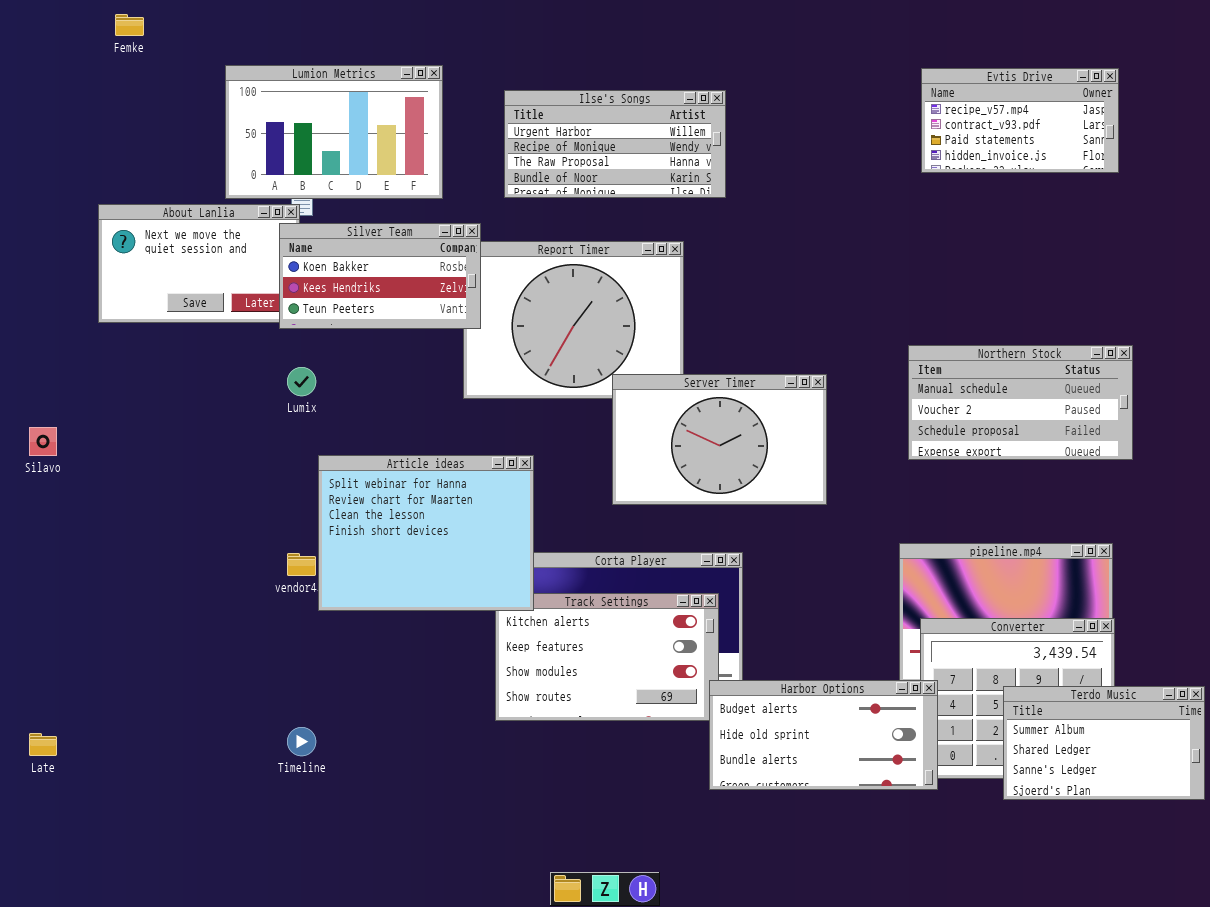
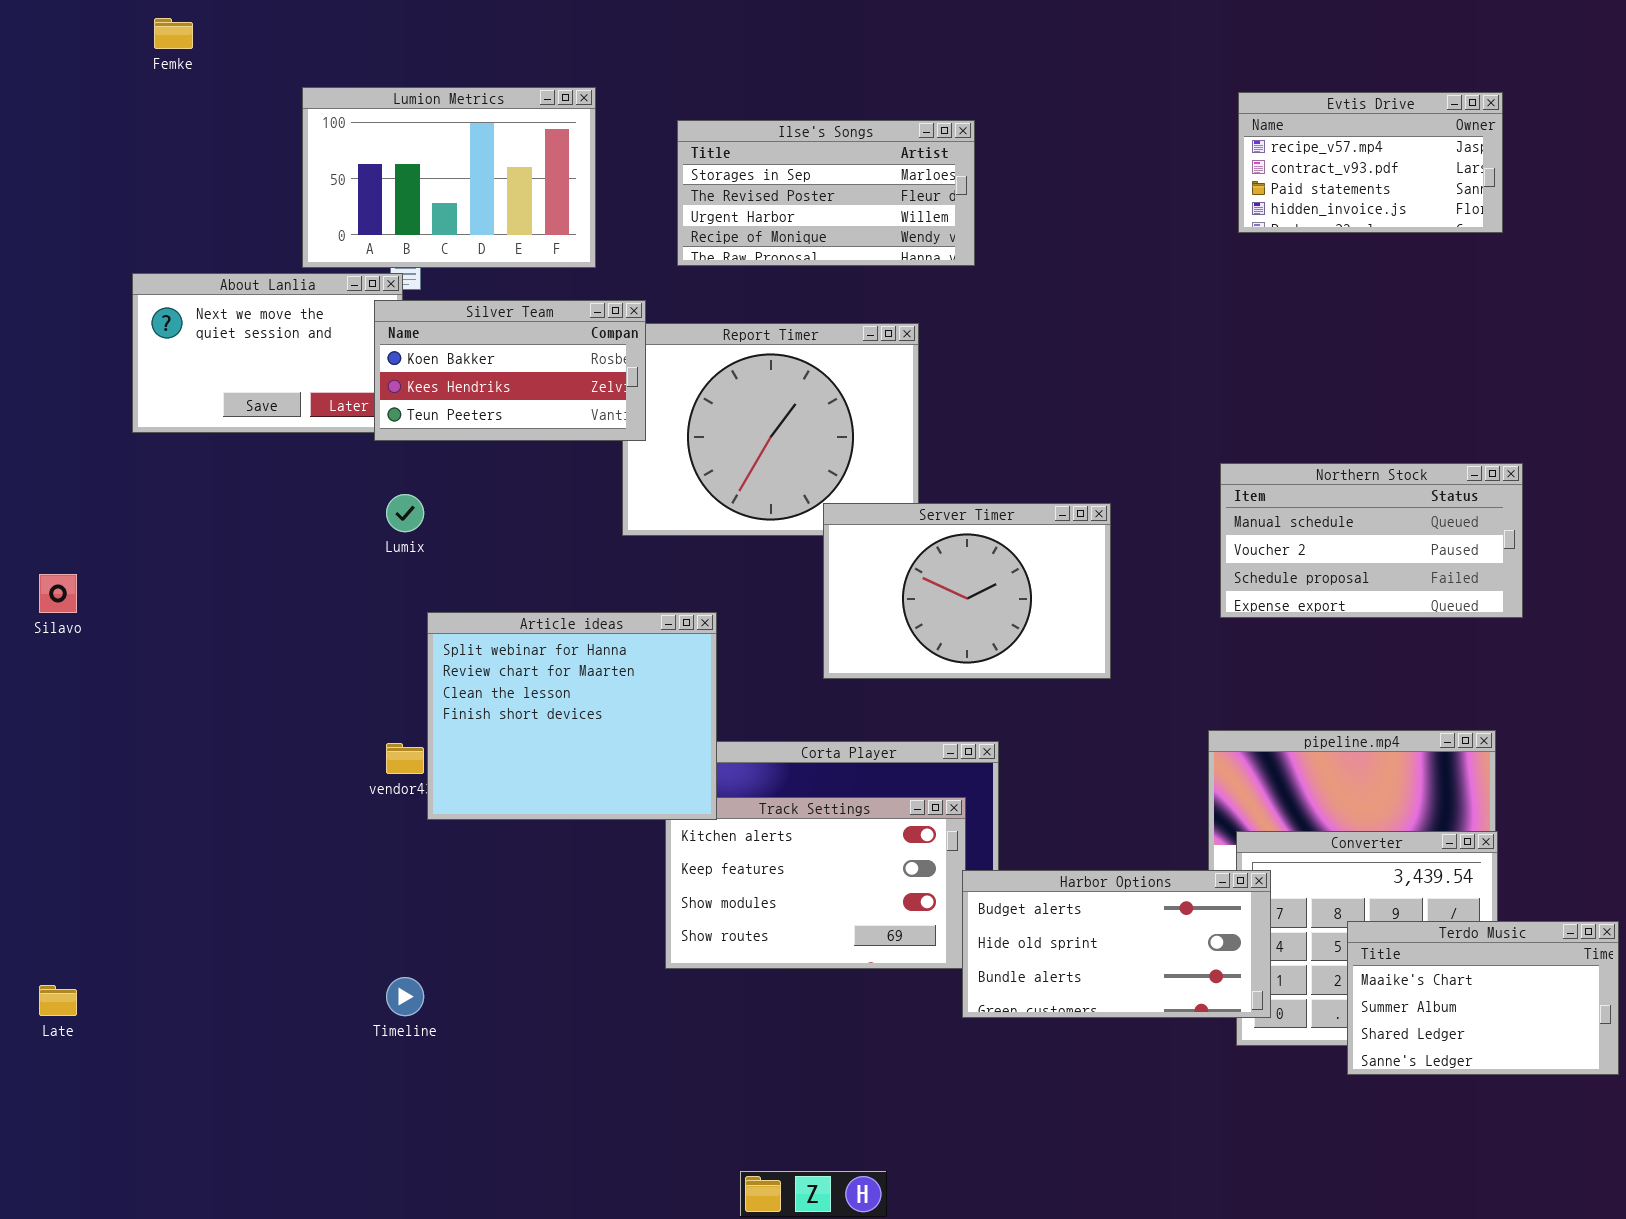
Ilse's Songs: [504,90,726,198] -> [677,120,975,266], scrolled up 2 rows
Harbor Options: [709,680,938,790] -> [962,870,1271,1018], moved
Terdo Music: [1003,686,1205,800] -> [1347,921,1619,1075], scrolled up 1 row

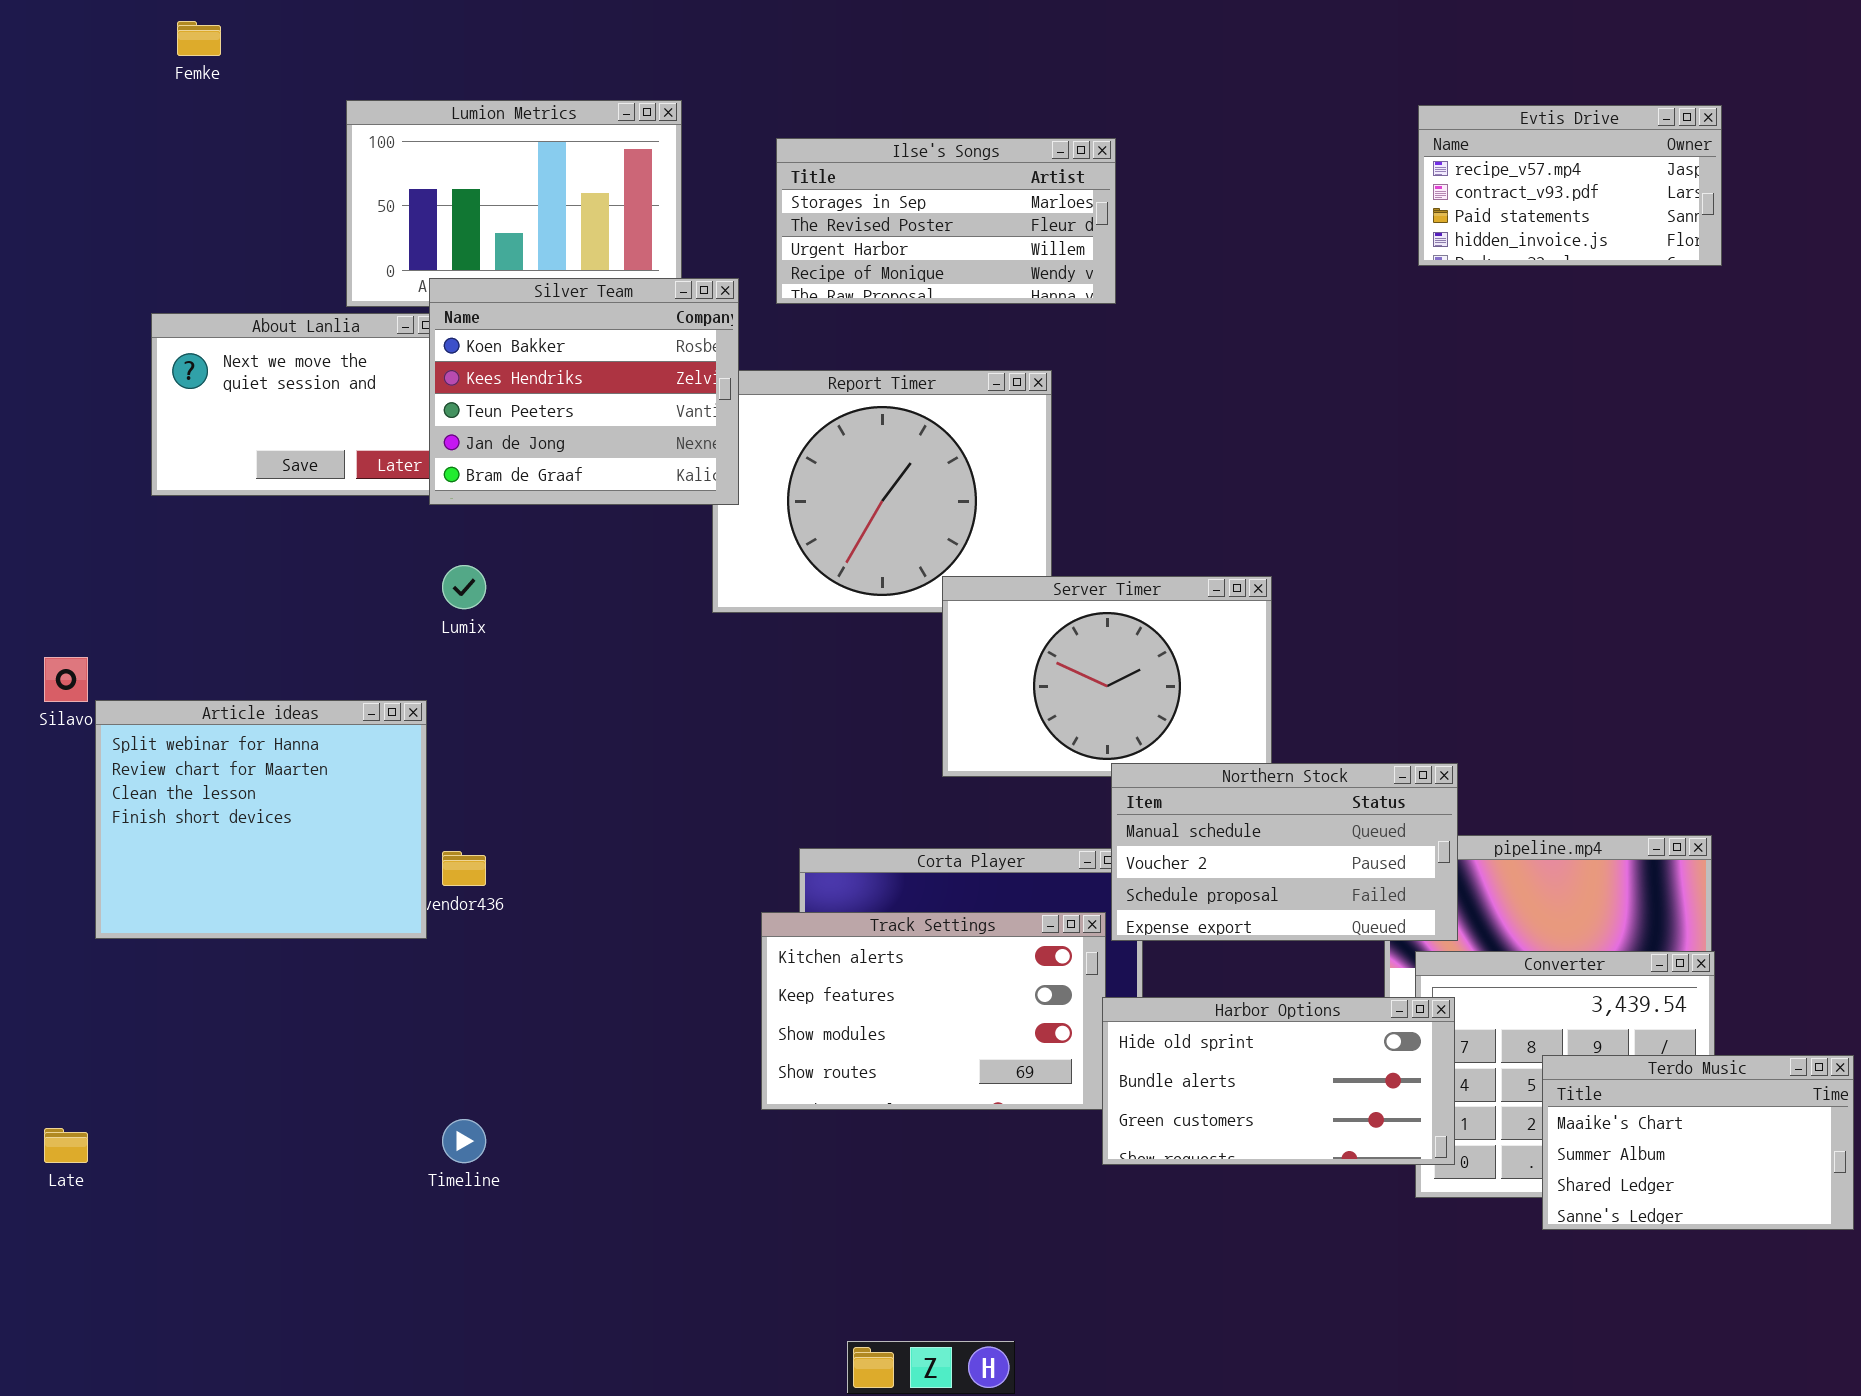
Silver Team: [374,300,646,441] -> [429,278,739,505], resized
Northern Stock: [1220,463,1523,618] -> [1111,763,1458,941], moved
Article ideas: [427,612,717,820] -> [95,700,427,939], moved
Harbor Options: [962,870,1271,1018] -> [1102,997,1455,1165], scrolled down 1 row

